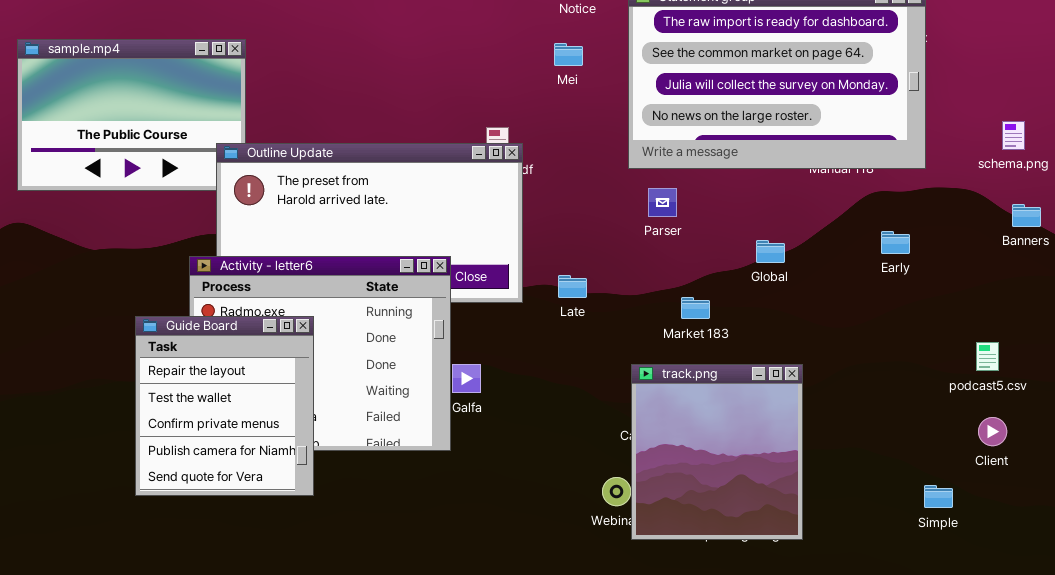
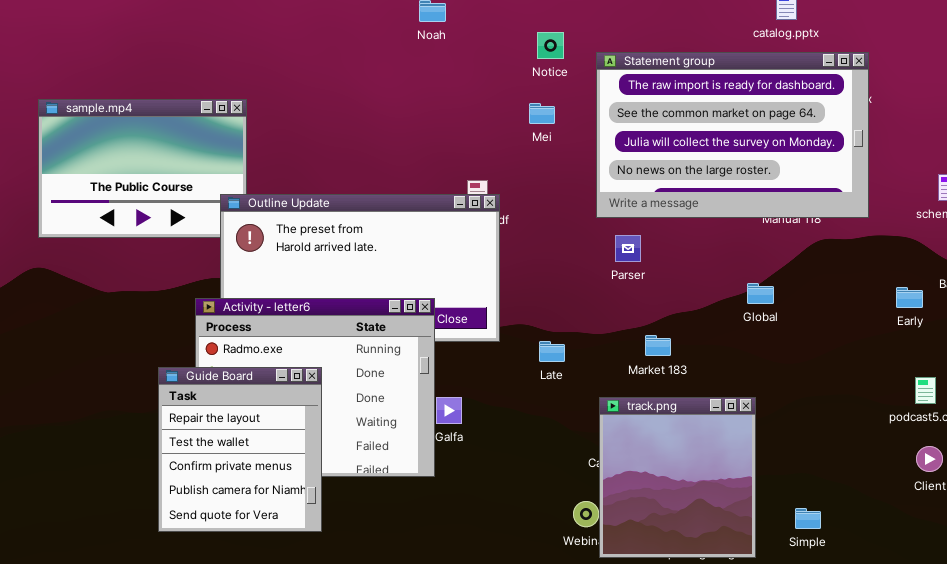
Early: [881,231,910,254] -> [896,287,923,308], moved
Global: [756,240,785,263] -> [747,283,774,304], moved
Late: [558,275,587,298] -> [539,341,565,362], moved
Guide Board: [135,316,314,496] -> [158,367,322,532], moved
Simple: [924,485,953,508] -> [795,508,821,529], moved

